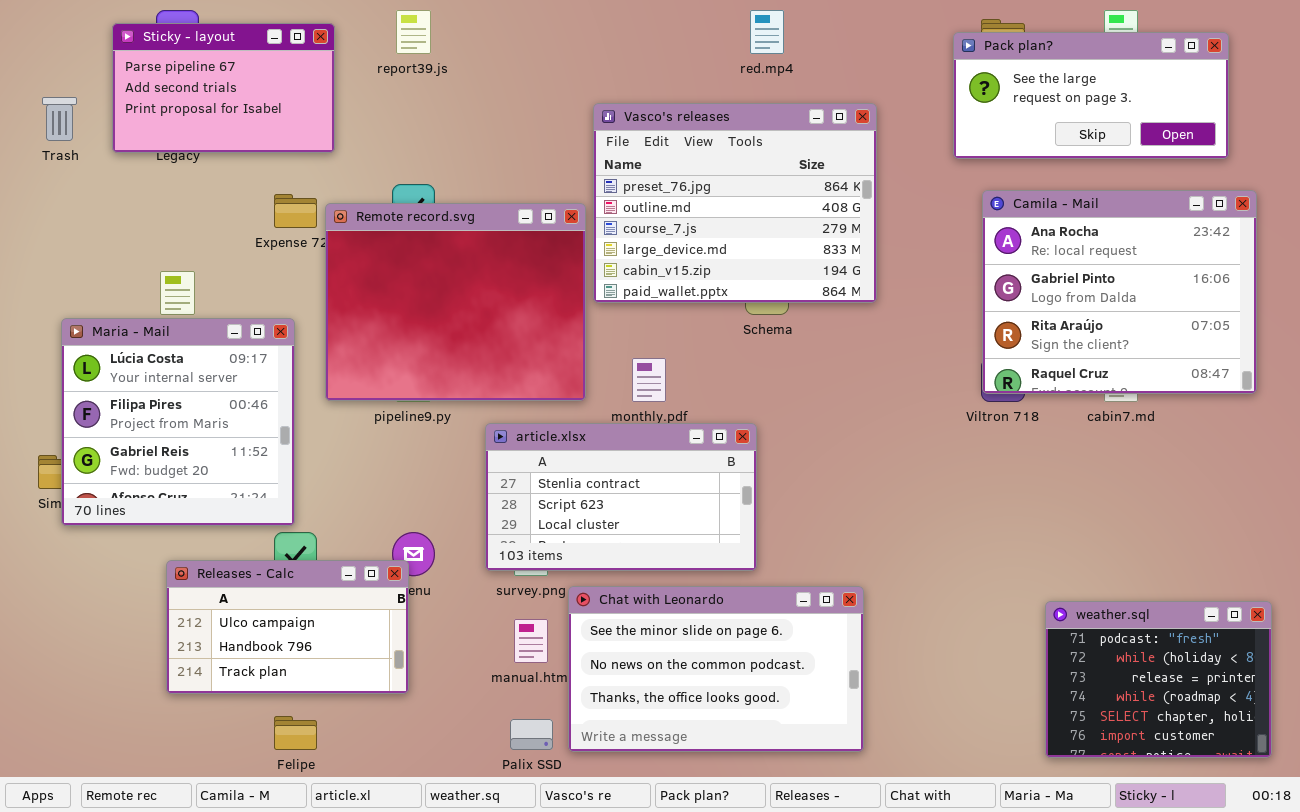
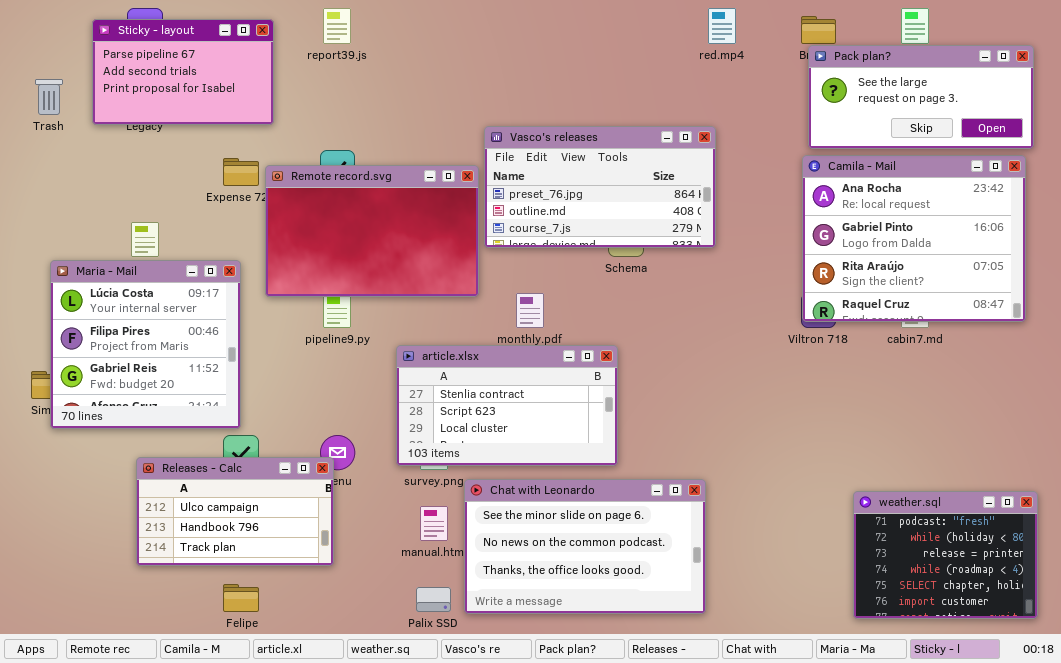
red.mp4: [750,10,784,54] -> [708,8,736,44], moved
Pack plan?: [953,32,1229,159] -> [808,45,1034,149], moved
Vasco's releases: [593,103,877,303] -> [484,126,716,248], resized
Remote record.svg: [325,203,586,401] -> [265,165,479,297], resized

